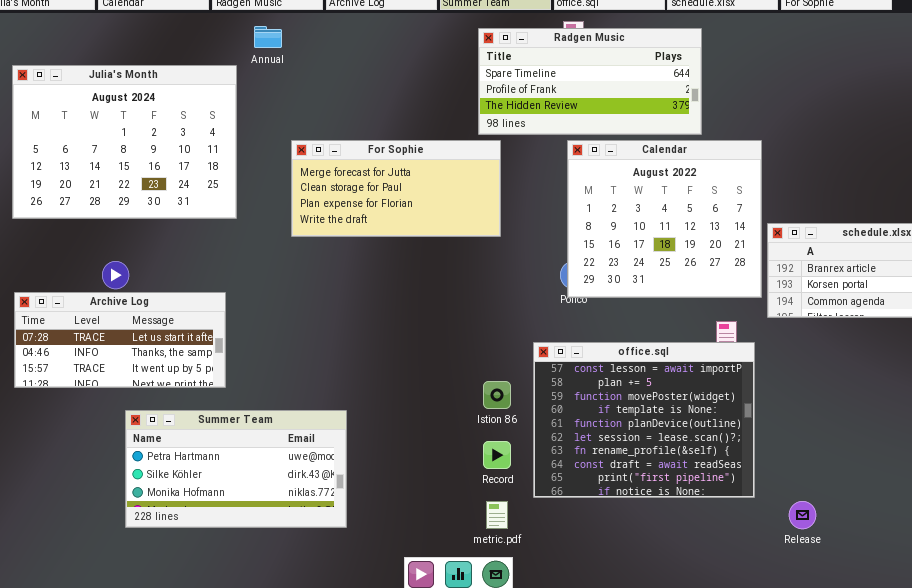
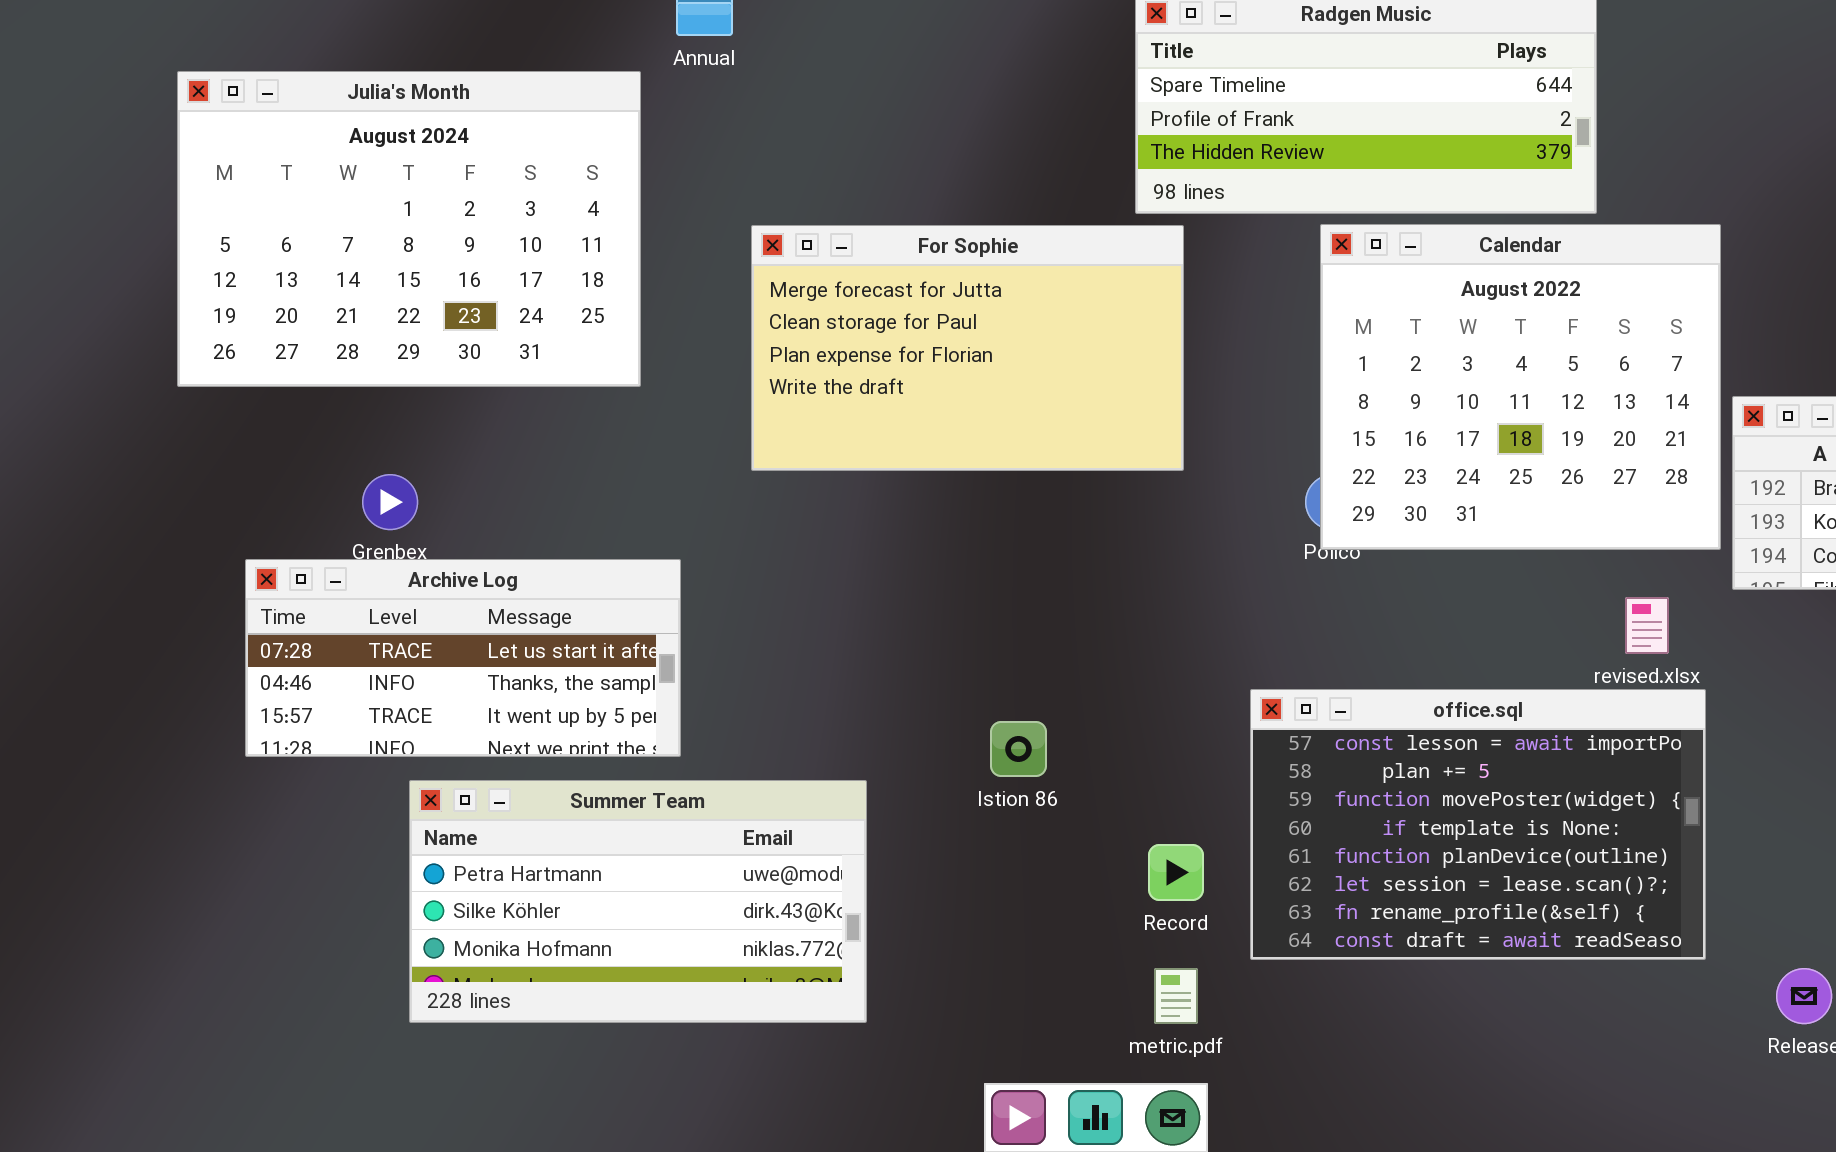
For Sophie: [291,140,501,237] -> [751,225,1184,471], resized
Archive Log: [14,292,226,388] -> [245,559,681,757], moved
office.sql: [533,342,755,498] -> [1250,689,1706,960], resized
Istion 86: [483,381,511,409] -> [990,721,1047,777], moved

